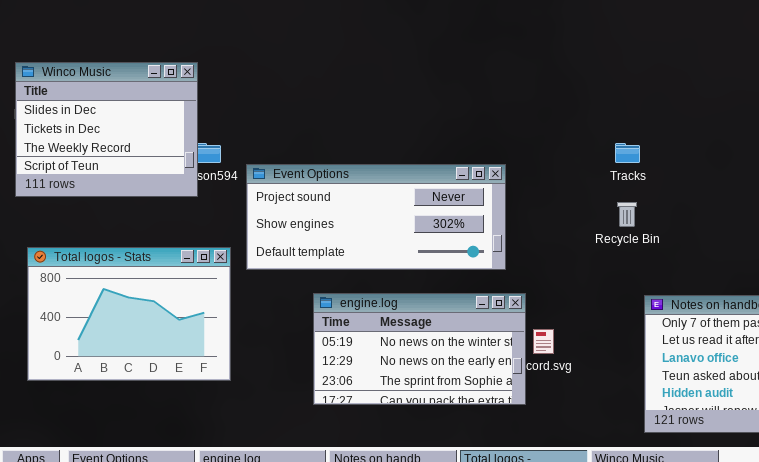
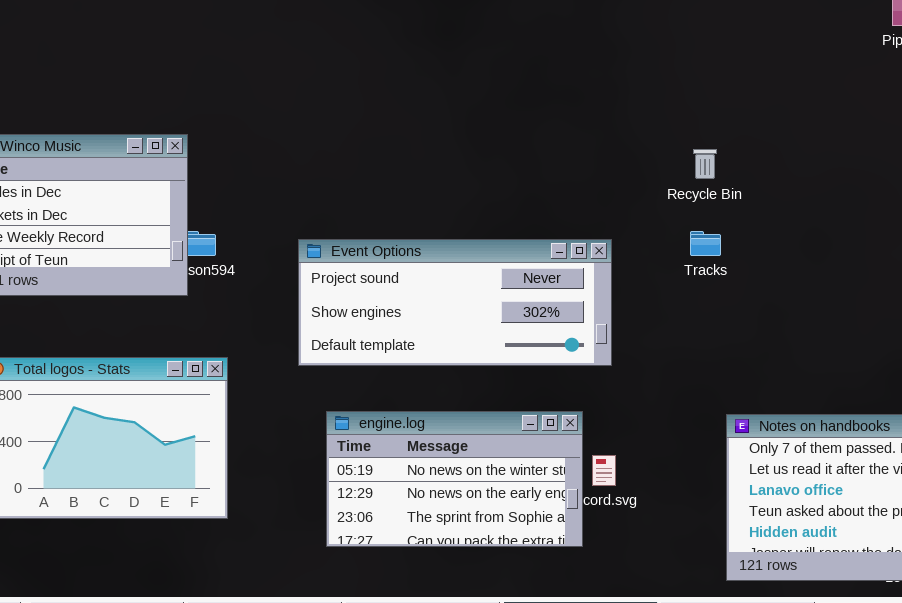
Event Options: [246,164,506,270] -> [298,239,612,366], moved
Recycle Bin: [617,202,637,227] -> [693,149,717,179], moved

